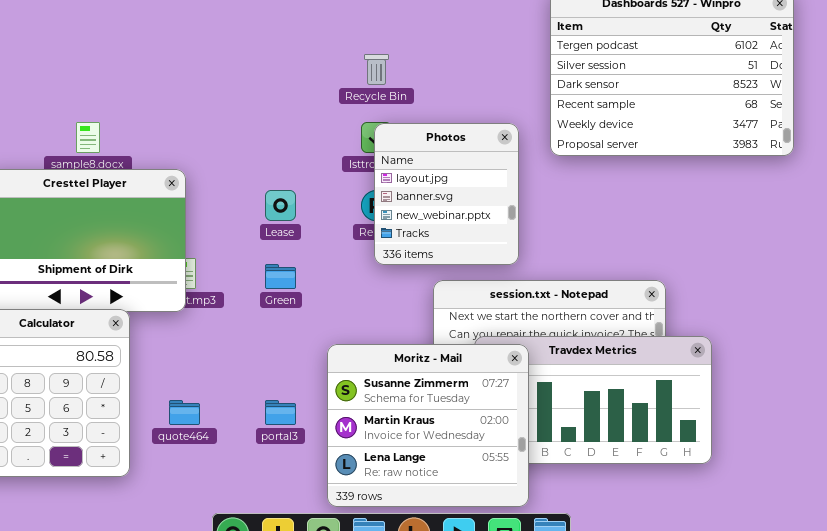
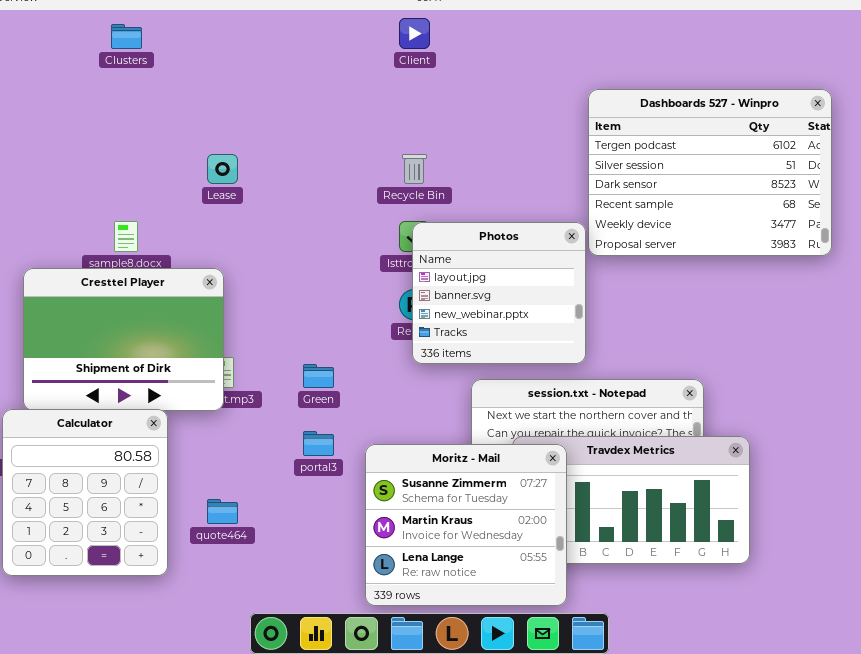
Photos: [374,123,519,265] -> [412,222,586,364], resized
Lease: [265,190,296,221] -> [207,154,238,184], moved
portal3: [265,400,296,425] -> [303,431,334,456], moved

